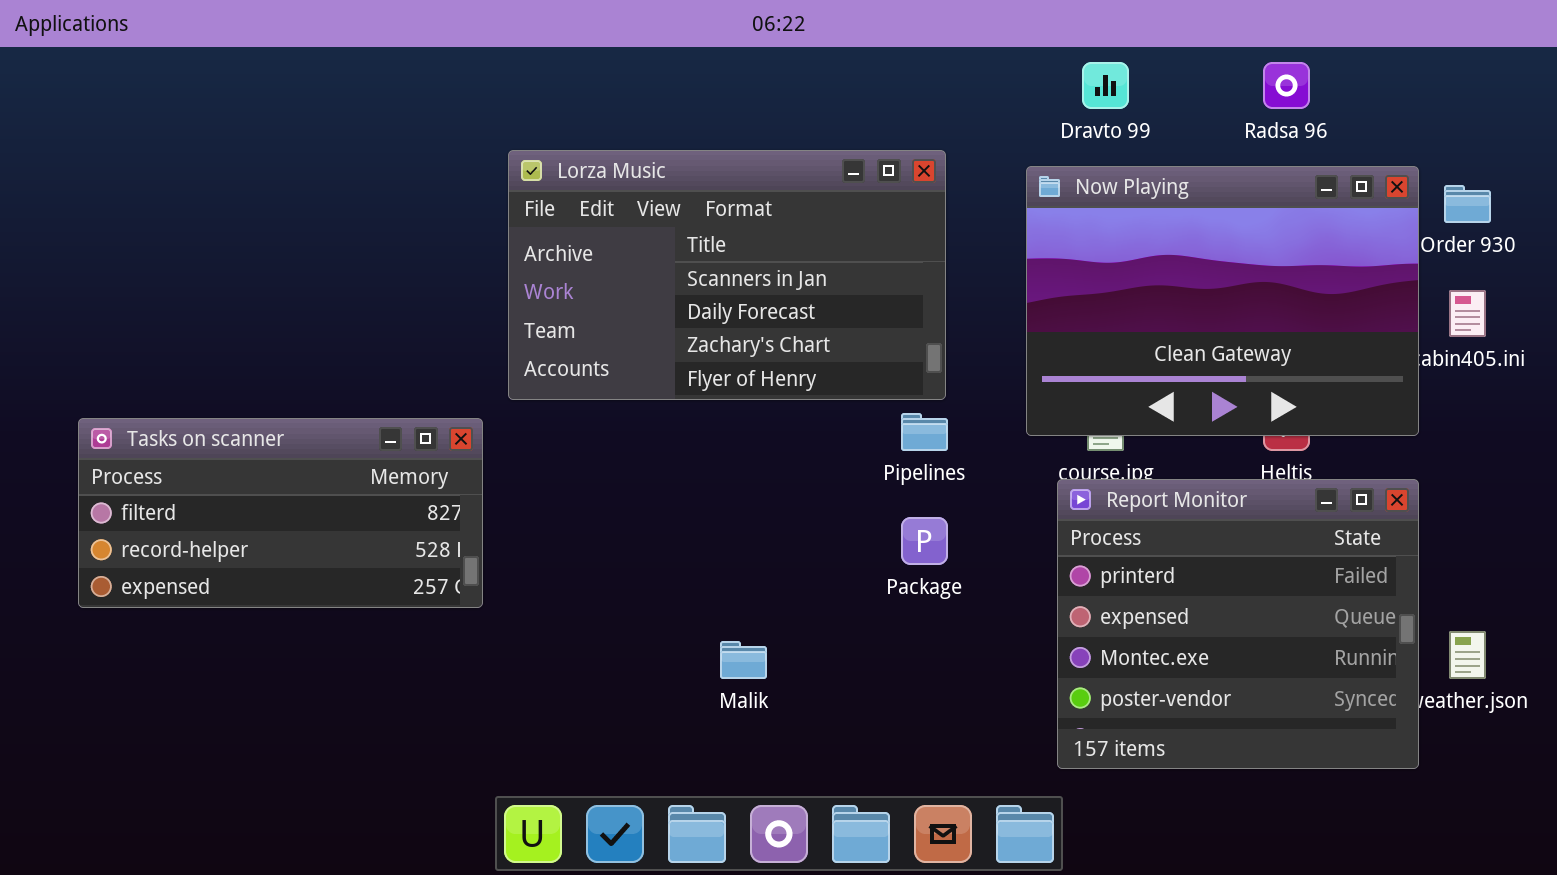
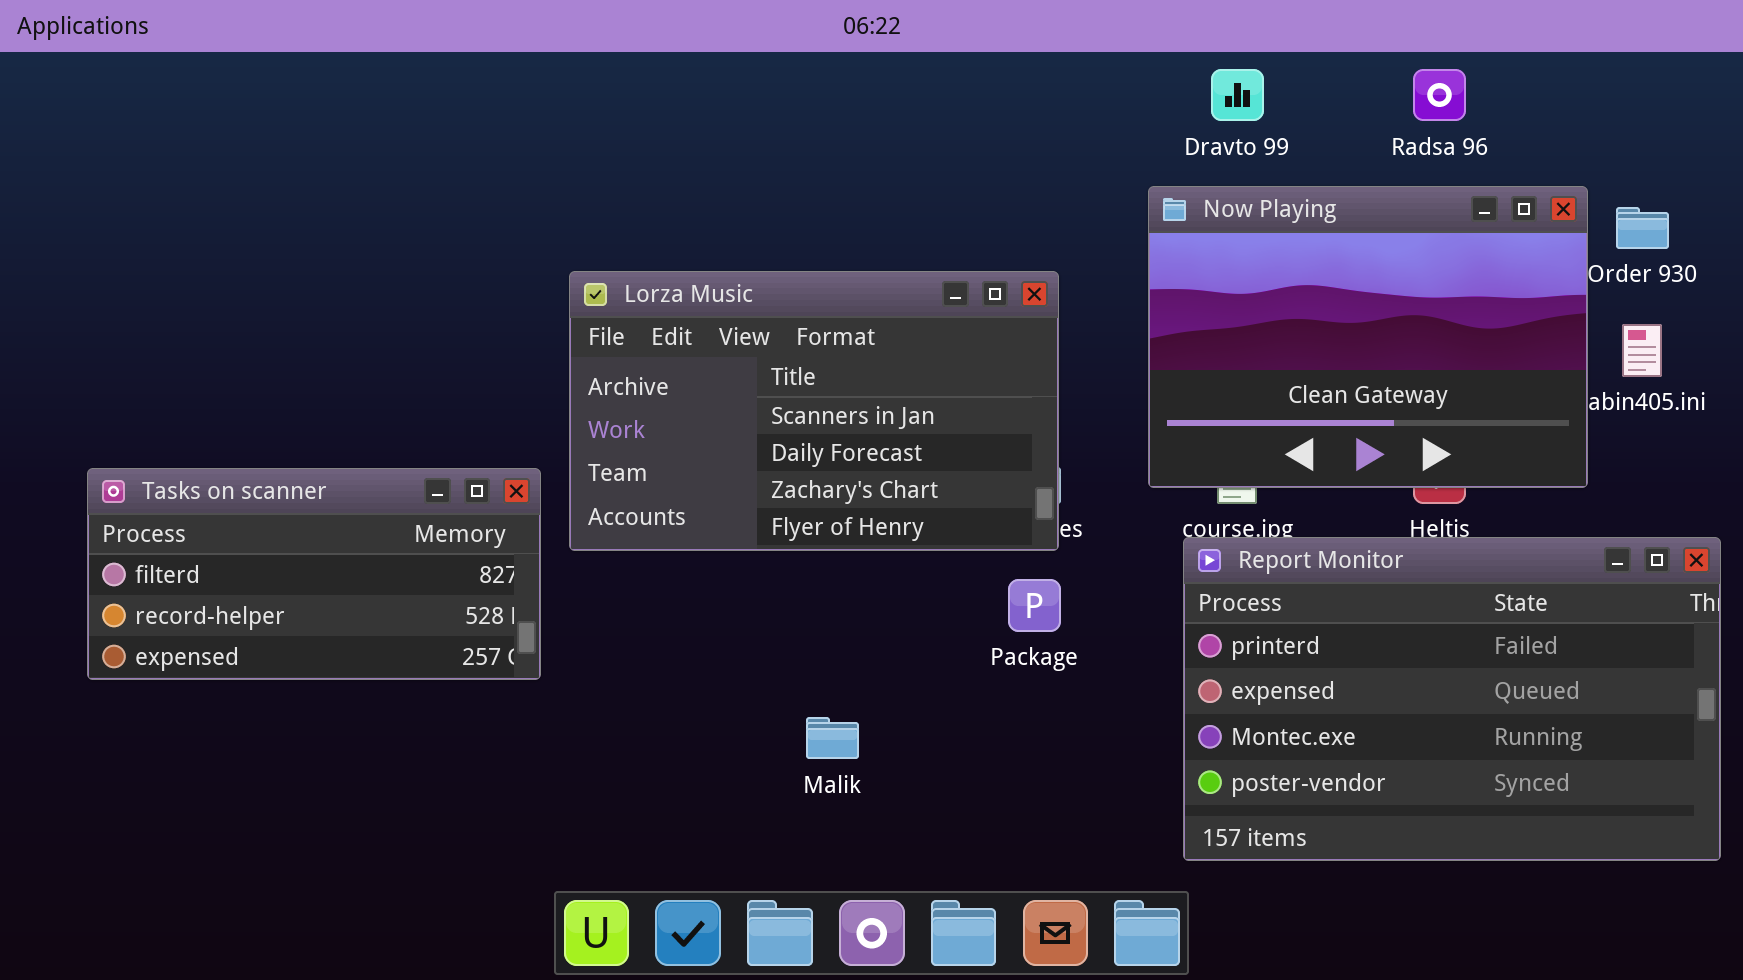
Lorza Music: [508,150,946,400] -> [569,271,1059,551], moved
Report Monitor: [1057,479,1419,769] -> [1183,537,1721,861], resized

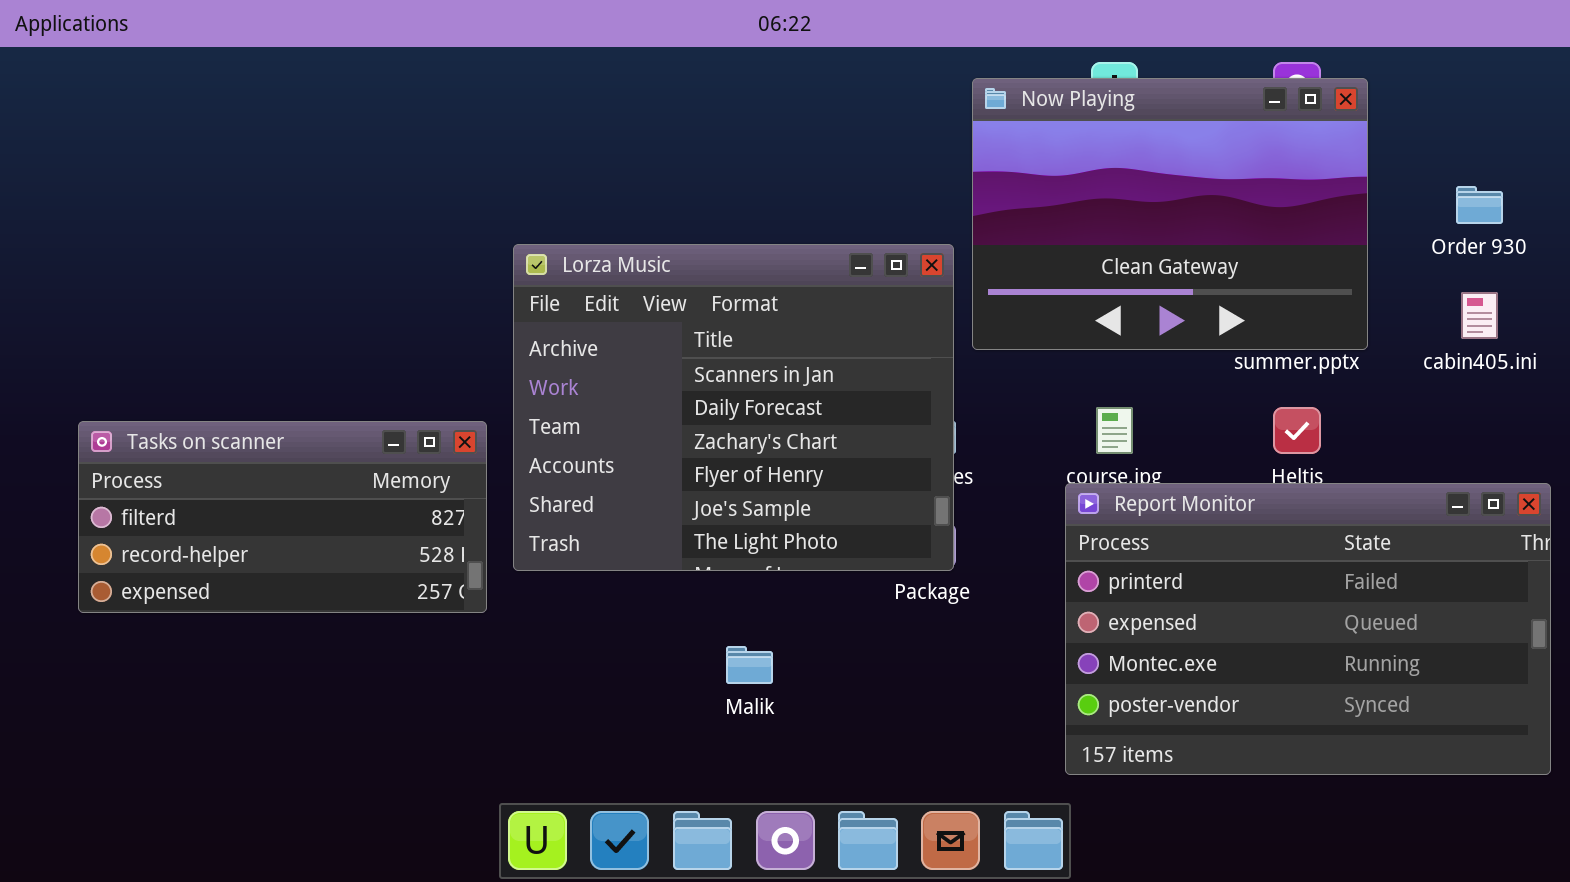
Now Playing: [1148,186,1588,488] -> [972,78,1368,350], moved
Lorza Music: [569,271,1059,551] -> [513,244,954,571], resized

